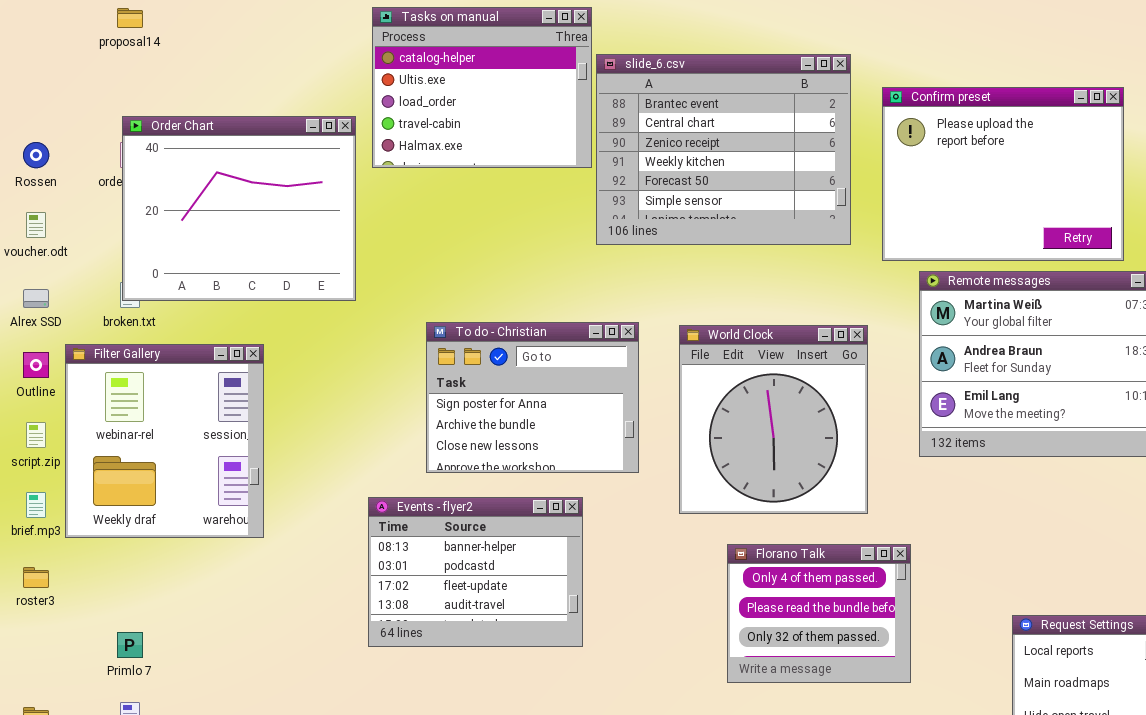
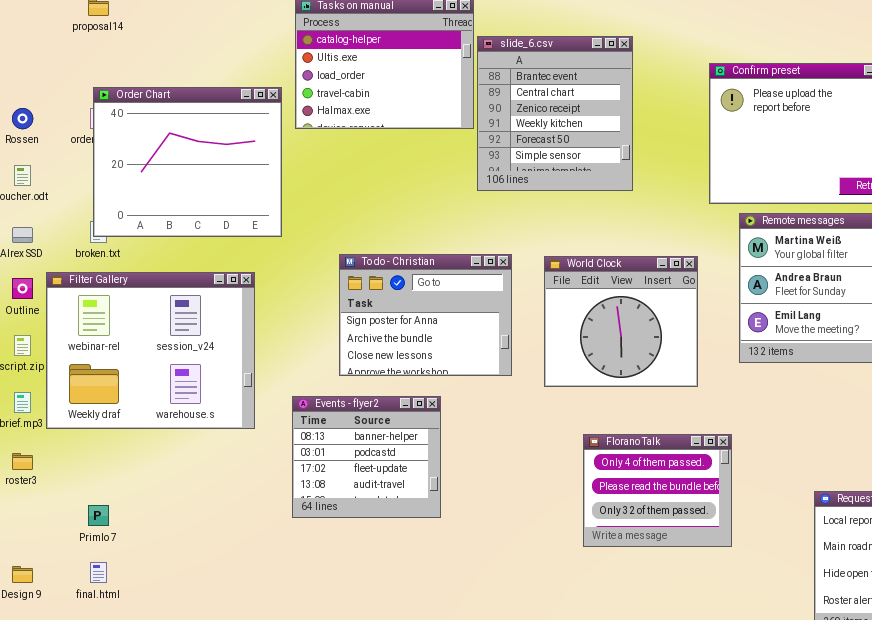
slide_6.csv: [596,54,851,245] -> [477,36,633,191], resized
World Clock: [679,325,868,514] -> [544,256,698,387], resized
Filter Gallery: [65,344,264,538] -> [46,272,255,429], resized
Events - flyer2: [368,497,583,647] -> [292,396,441,518], resized

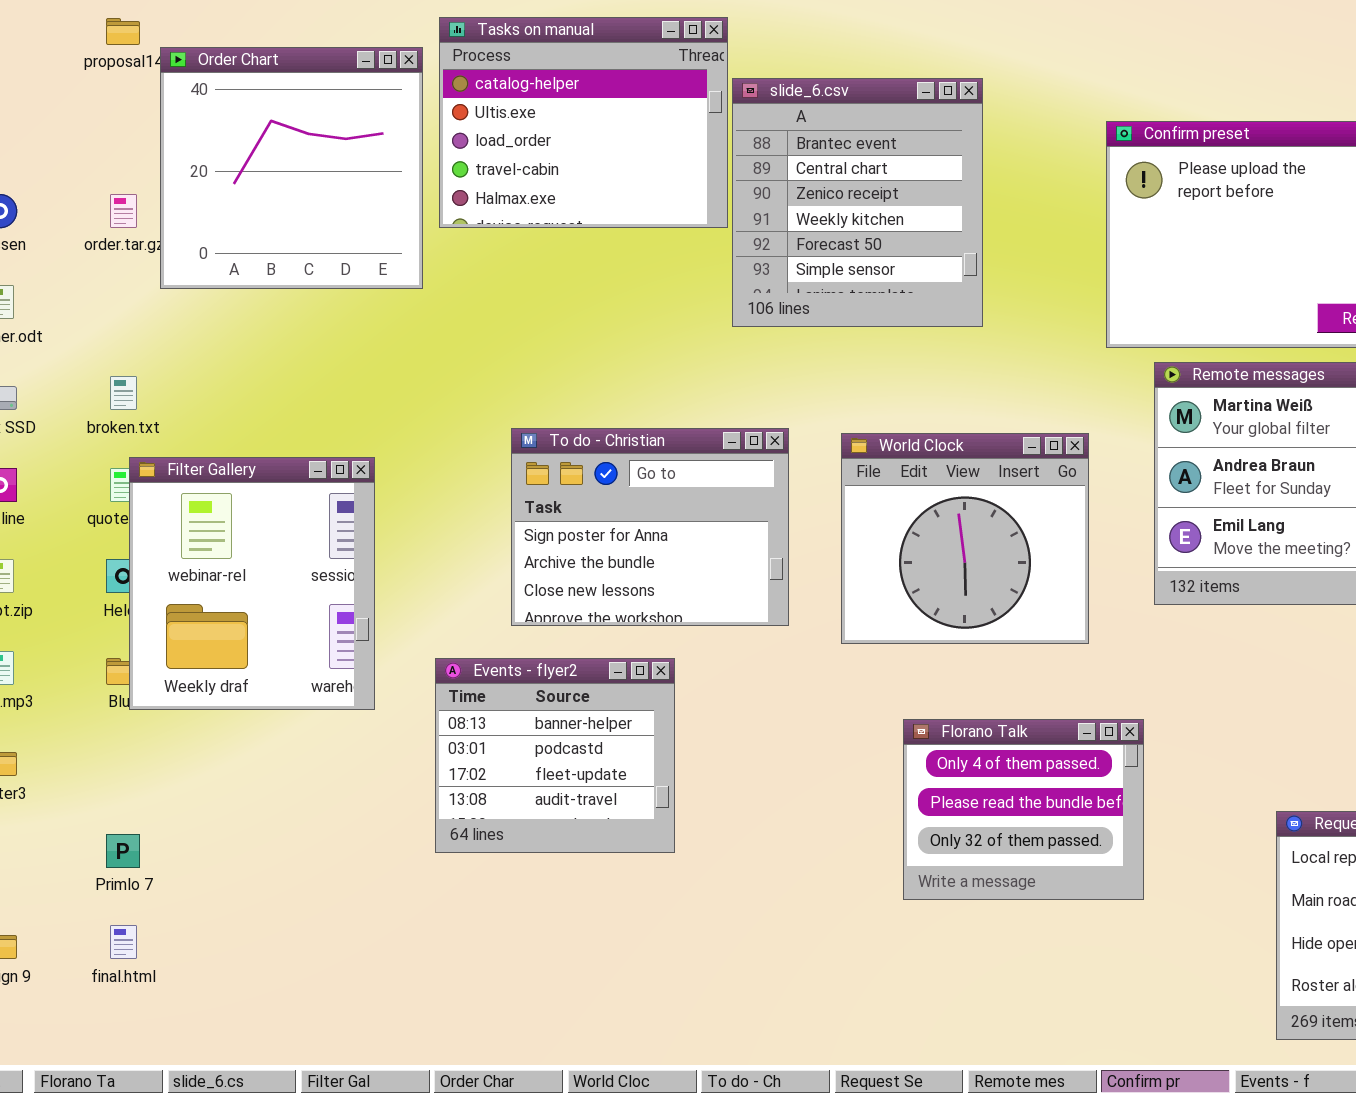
Order Chart: [93,87,282,237] -> [160,47,423,289], moved, resized
Filter Gallery: [46,272,255,429] -> [129,457,375,710], resized

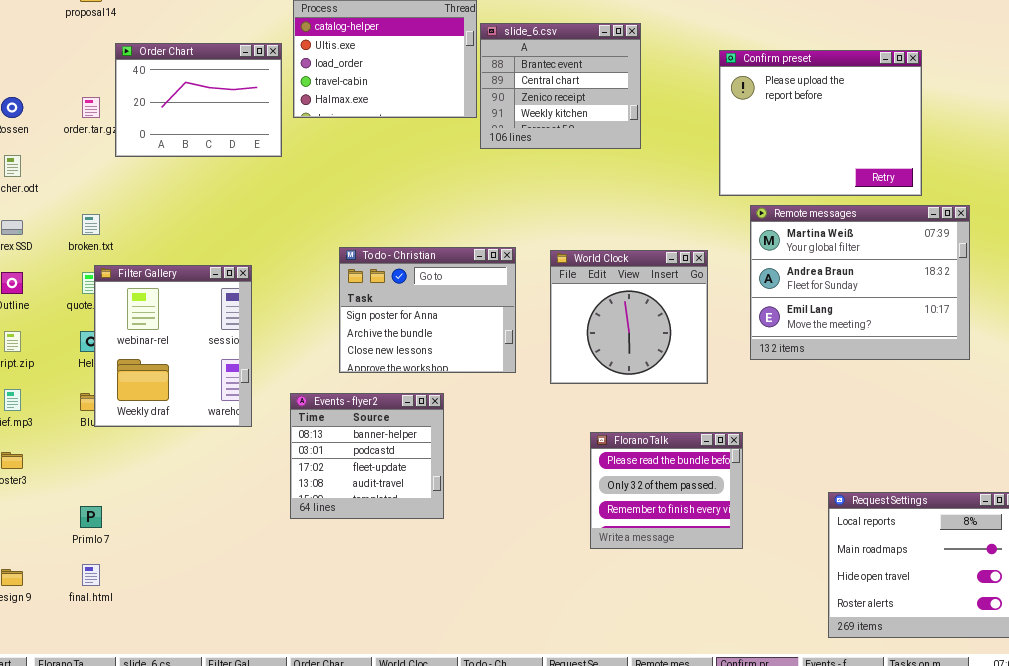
Order Chart: [160,47,423,289] -> [115,43,282,157], resized
slide_6.csv: [732,78,983,327] -> [480,23,641,149], resized
Florano Talk: [903,719,1144,900] -> [590,432,743,549], scrolled down 1 row

